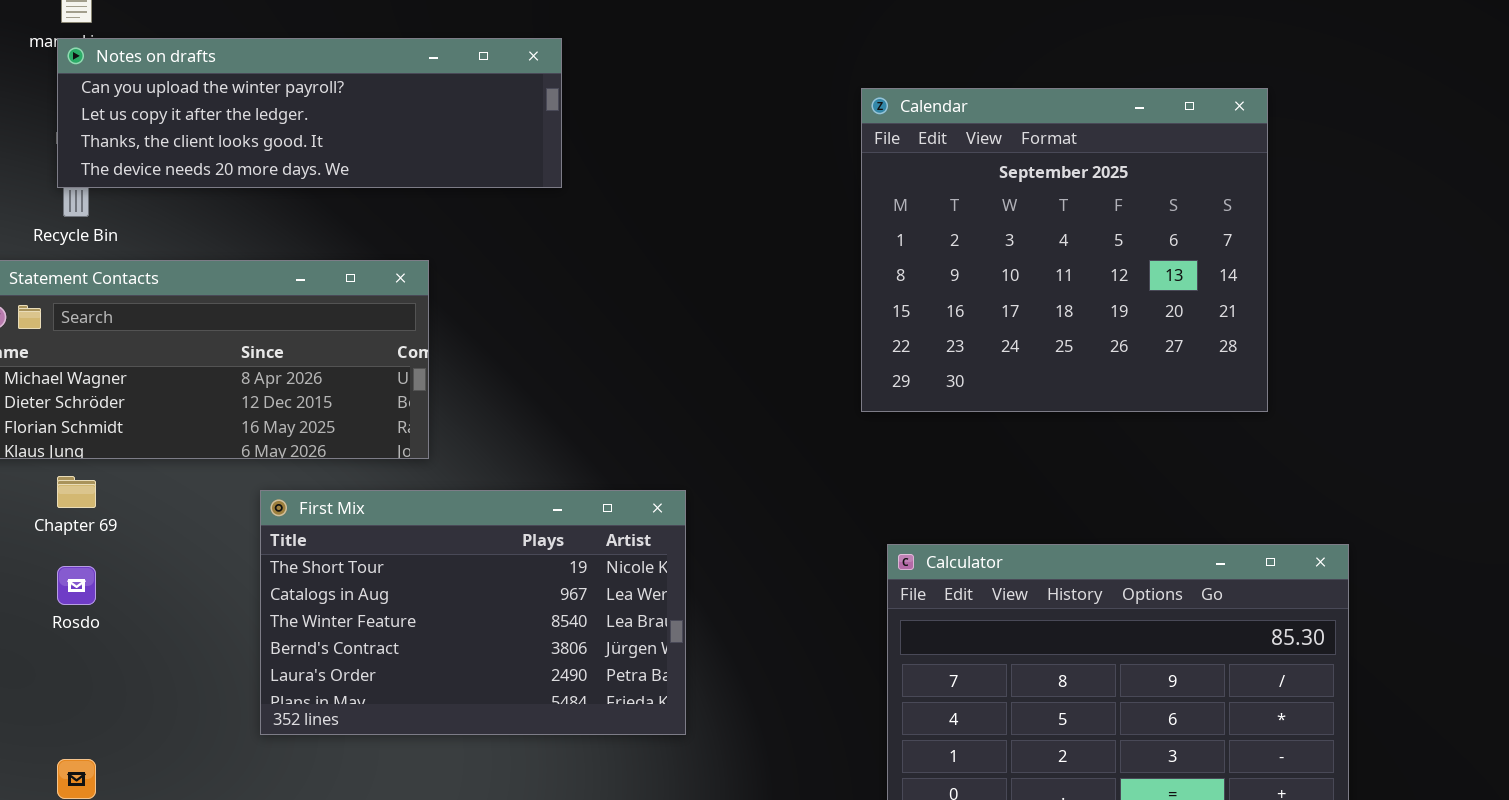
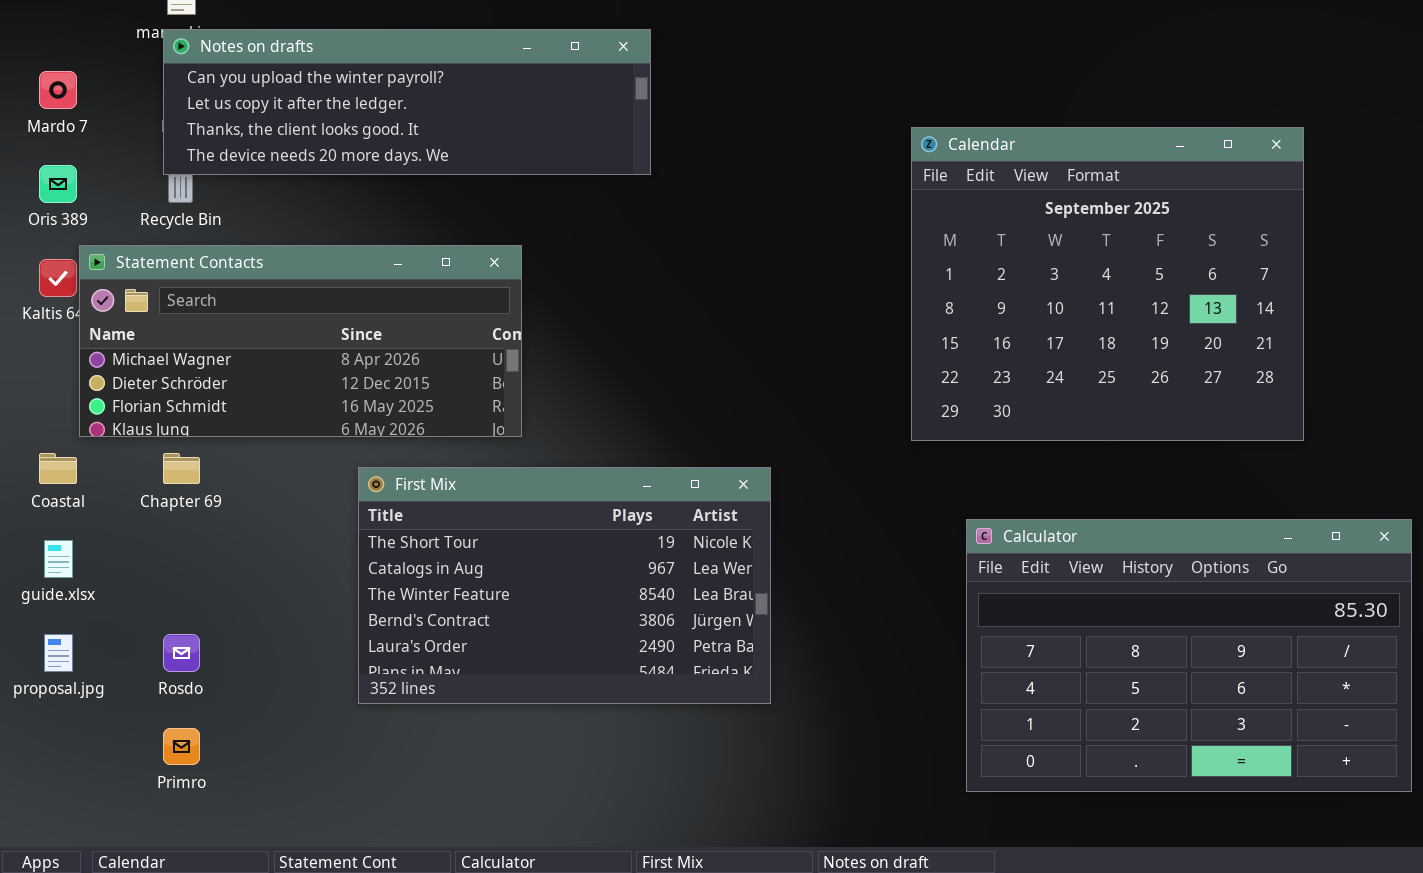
Calendar: [861,88,1268,412] -> [911,127,1304,441], moved
Rosdo: [57,566,96,605] -> [163,634,200,672], moved

